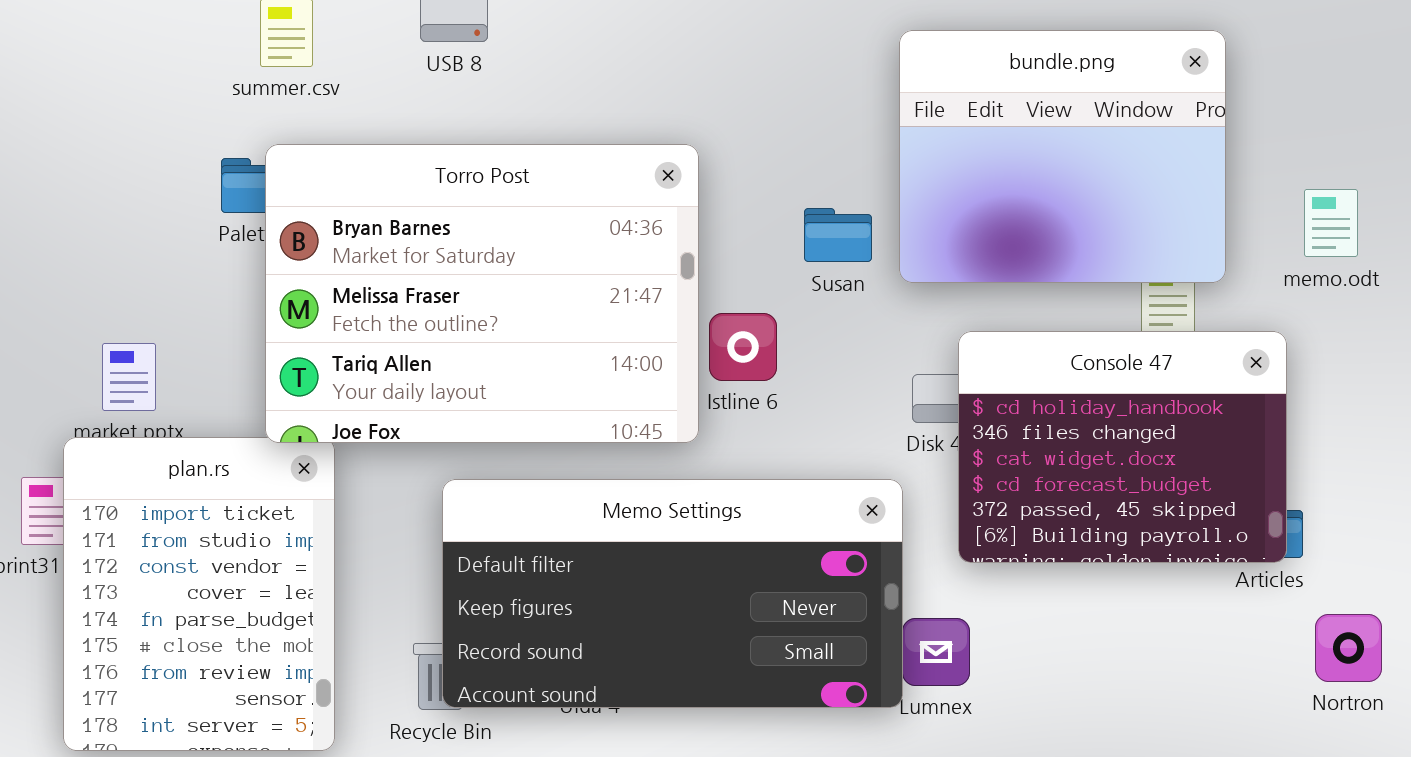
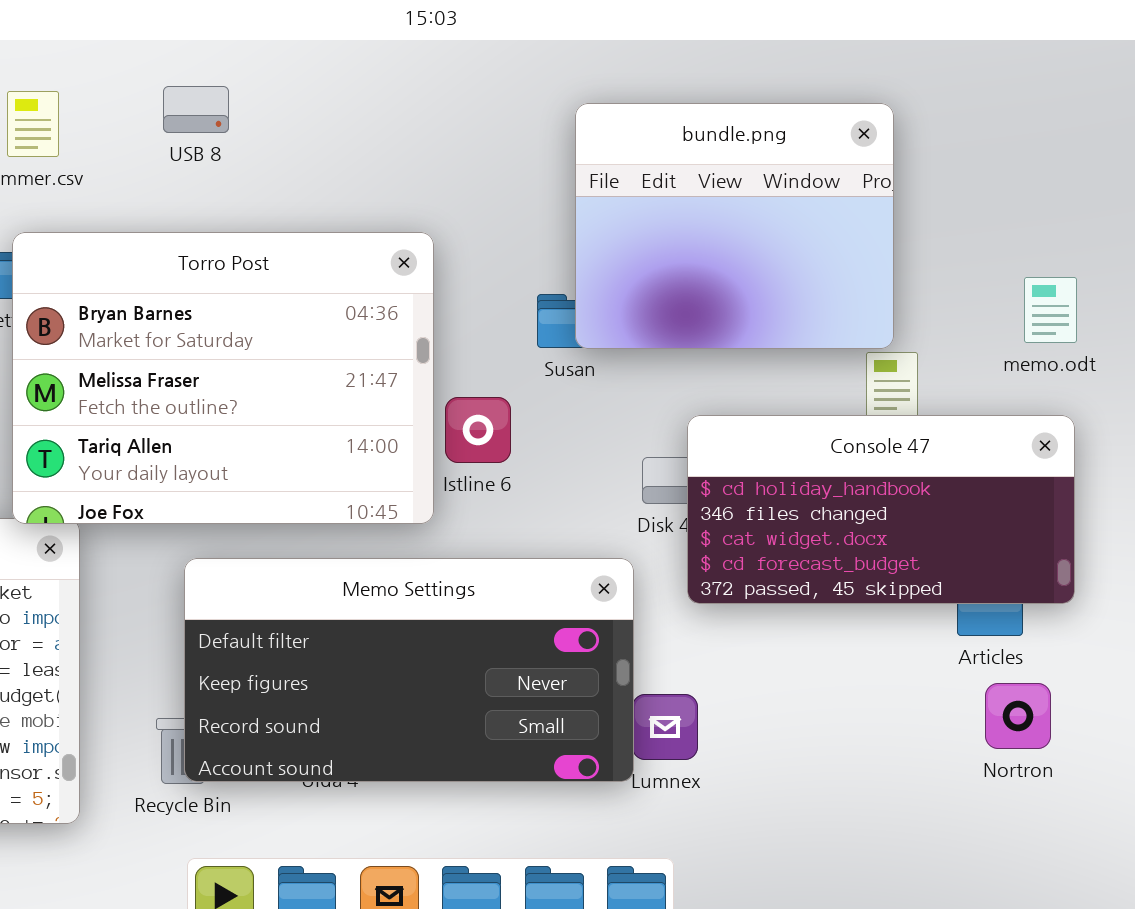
bundle.png: [899,30,1226,283] -> [575,103,894,349], moved
Console 47: [958,331,1287,563] -> [687,415,1075,604], resized
Nortron: [1315,614,1382,682] -> [985,683,1051,749], moved

